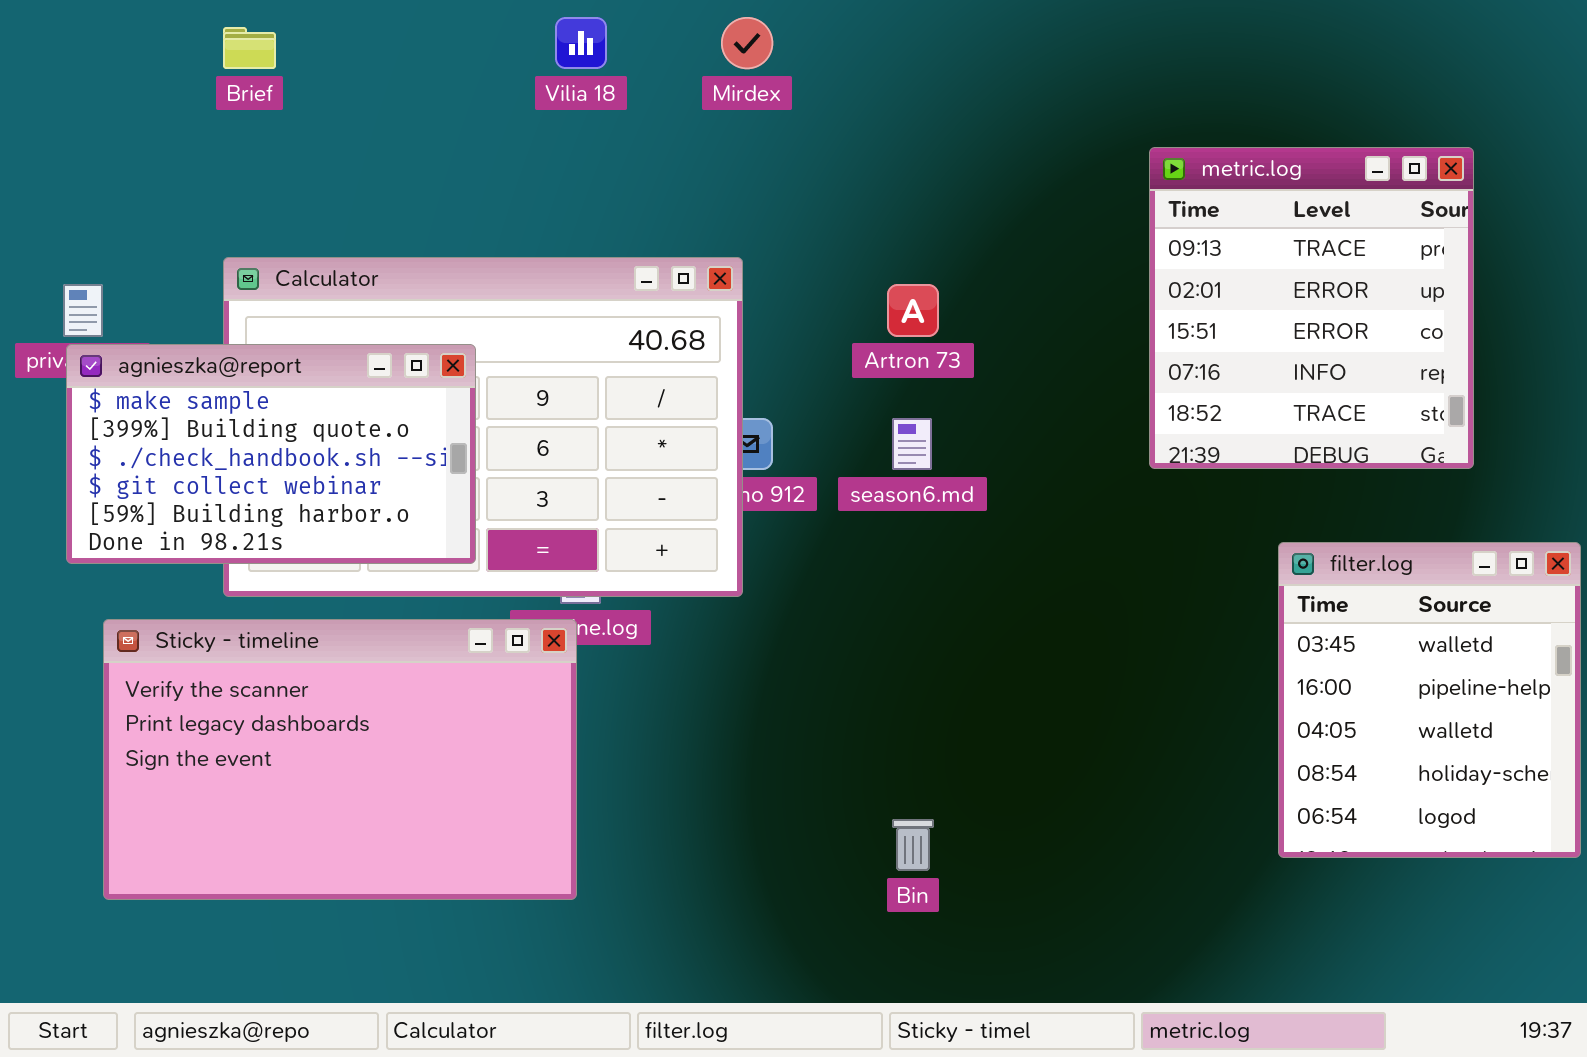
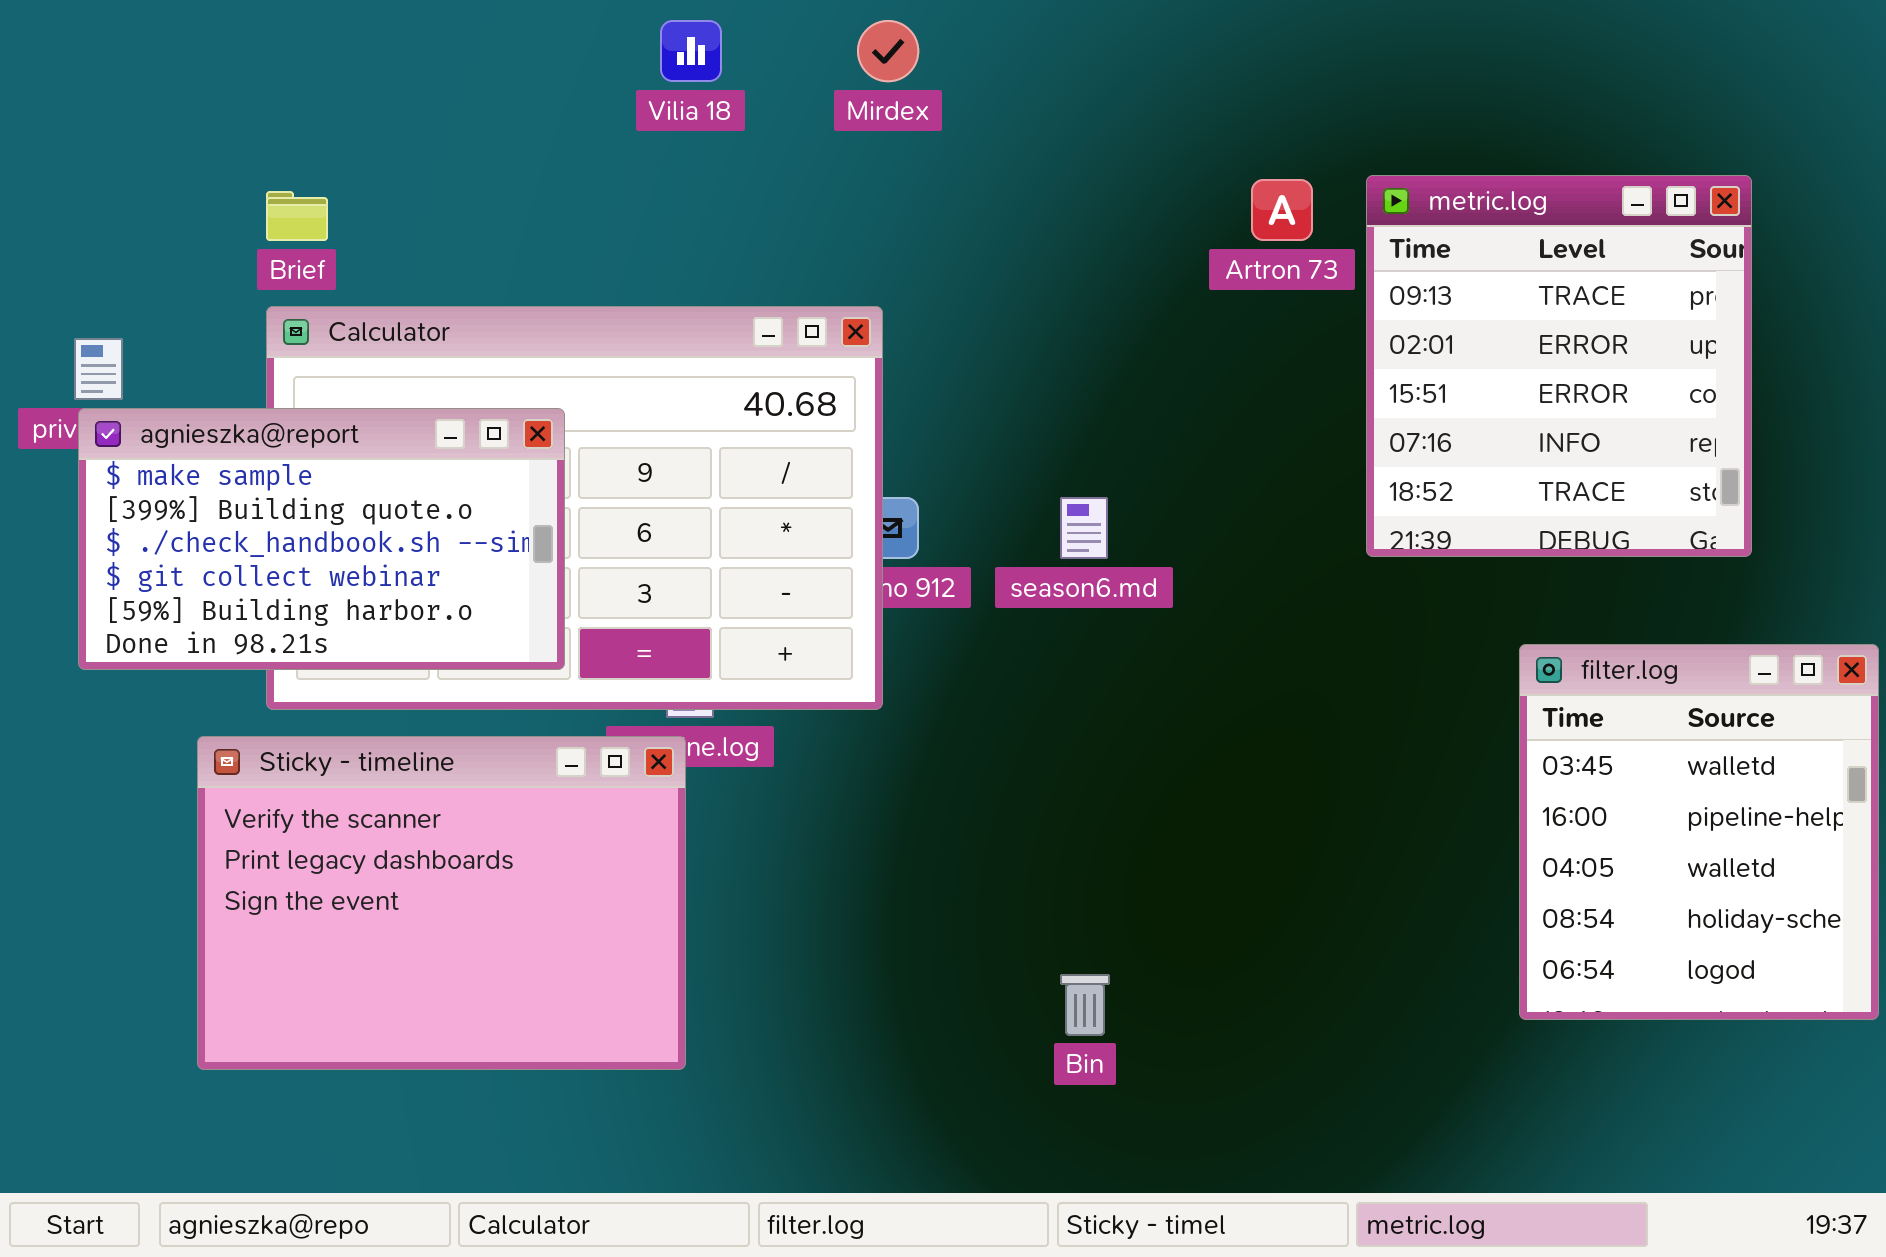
Brief: [223,27,276,69] -> [266,191,328,241], moved
Artron 73: [887,284,939,337] -> [1251,179,1313,241], moved
Sticky - timeline: [103,619,577,900] -> [197,736,686,1070], resized

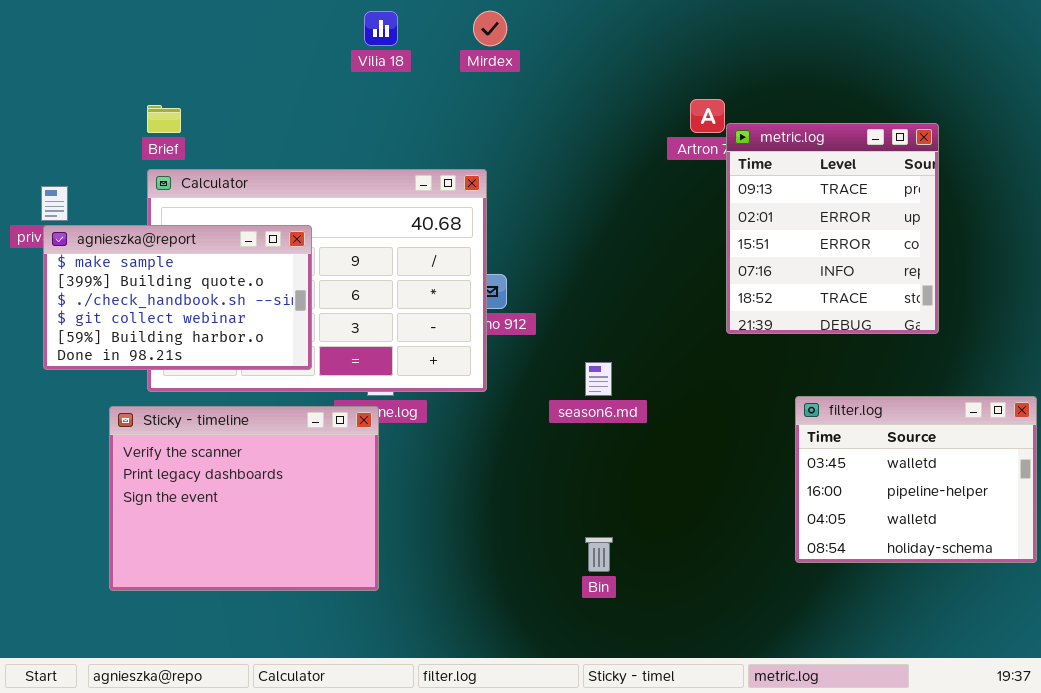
metric.log: [1366,175,1752,557] -> [726,123,939,334], moved
season6.md: [1060,497,1108,559] -> [585,362,612,396], moved
filter.log: [1519,644,1879,1020] -> [795,396,1037,563], resized

